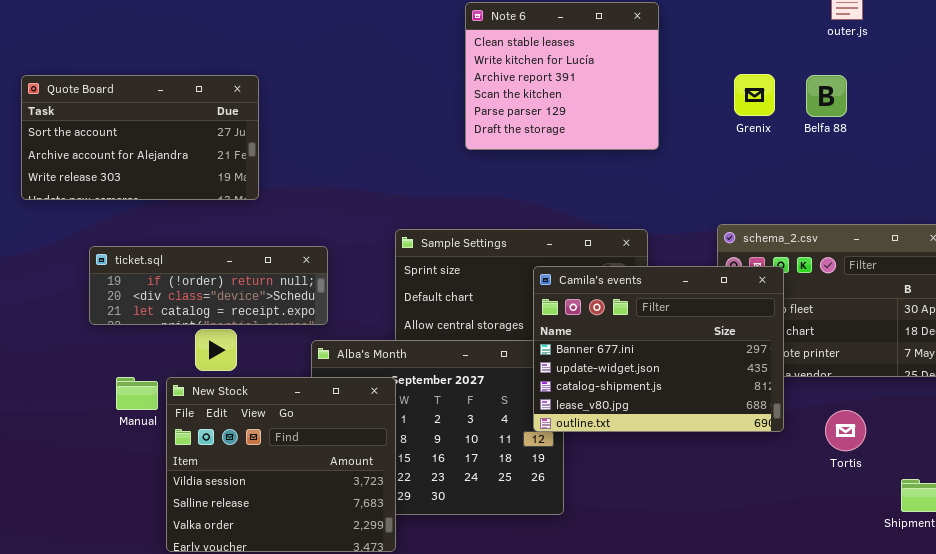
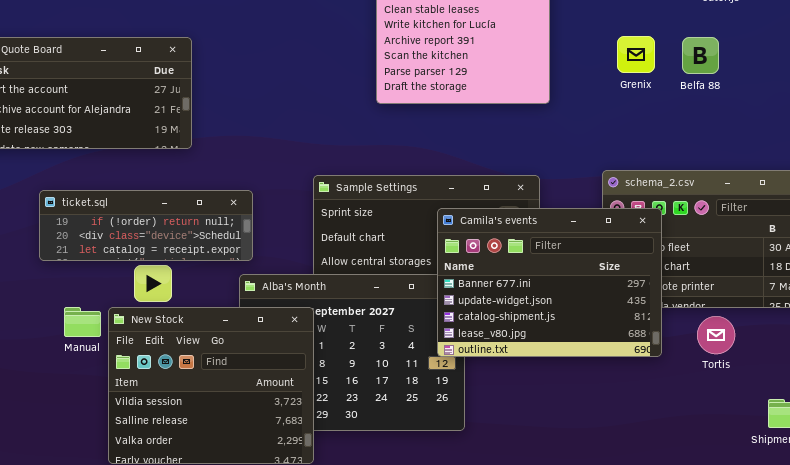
Tortis: [825,410,866,451] -> [697,316,735,354], moved

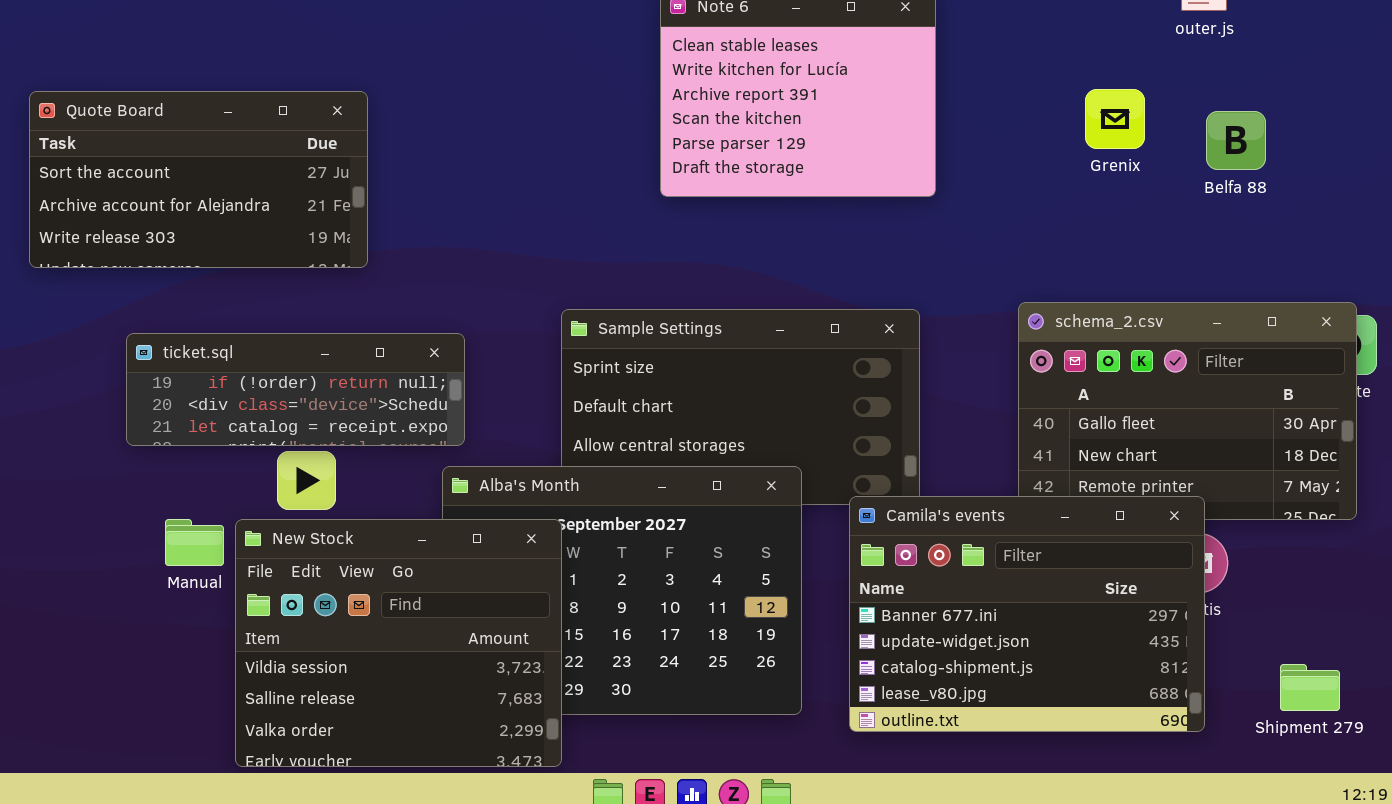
Grenix: [617,36,655,73] -> [1085,89,1145,149], moved
Belfa 88: [682,37,719,74] -> [1206,111,1266,170], moved
Camila's events: [437,208,662,357] -> [849,496,1205,732], moved

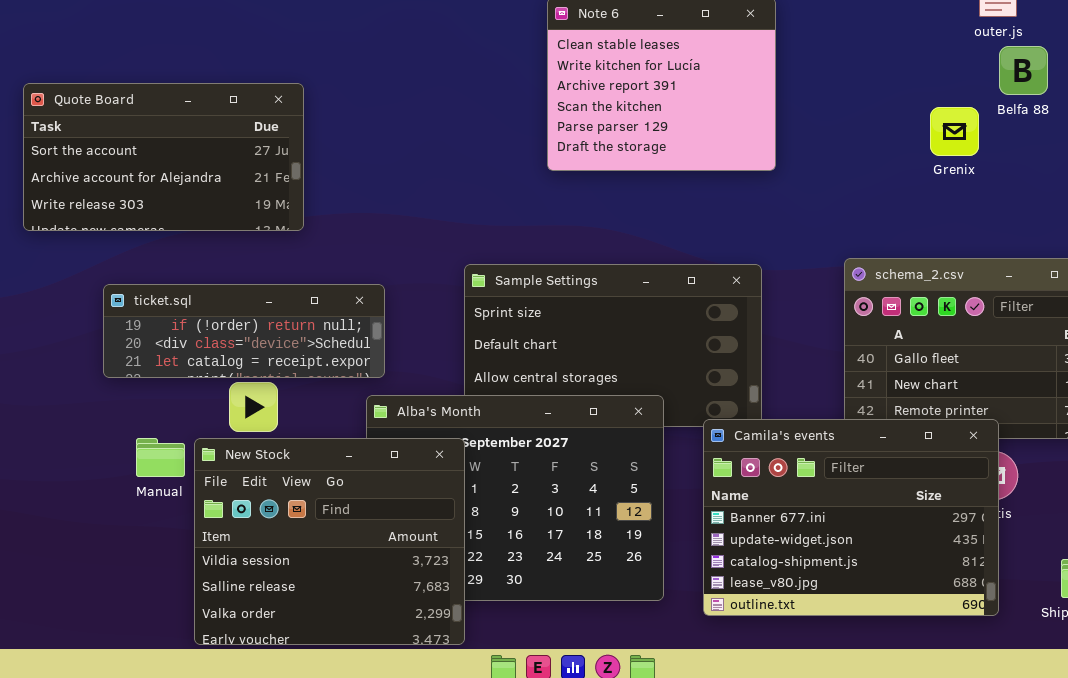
Grenix: [1085,89,1145,149] -> [930,107,979,156], moved
Belfa 88: [1206,111,1266,170] -> [999,46,1048,95], moved

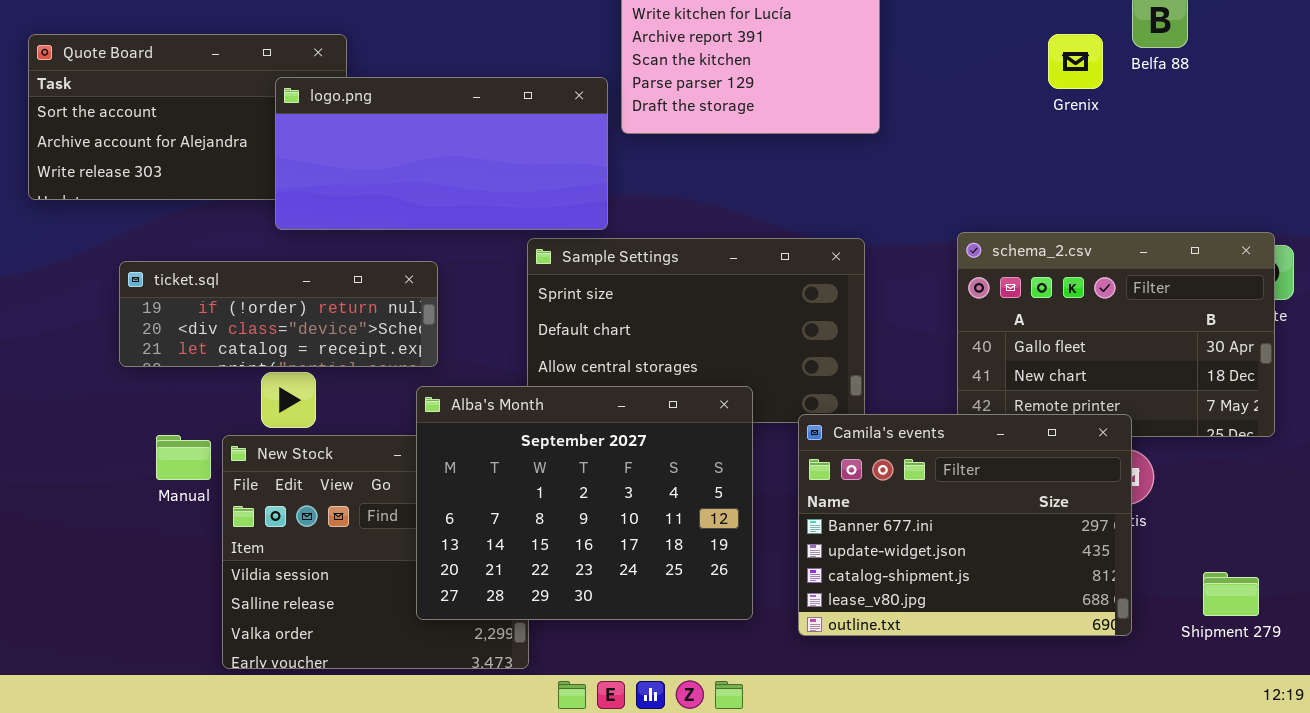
Grenix: [930,107,979,156] -> [1048,34,1103,89], moved
logo.png: none -> [275,77,608,230], opened
Alba's Month: [366,395,664,601] -> [416,386,753,620], raised

